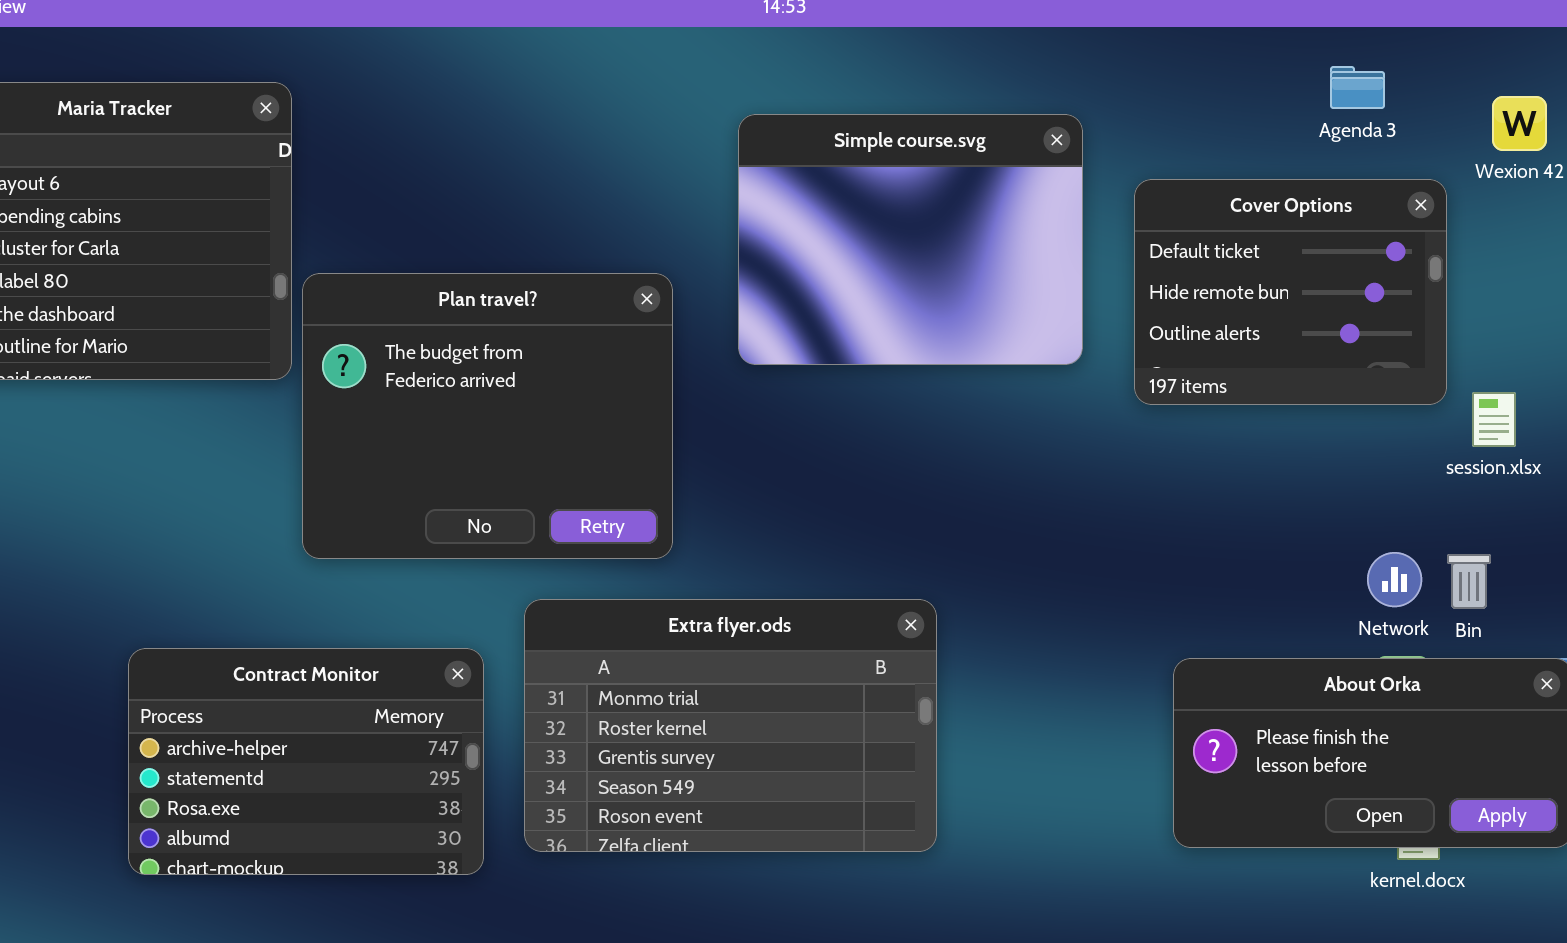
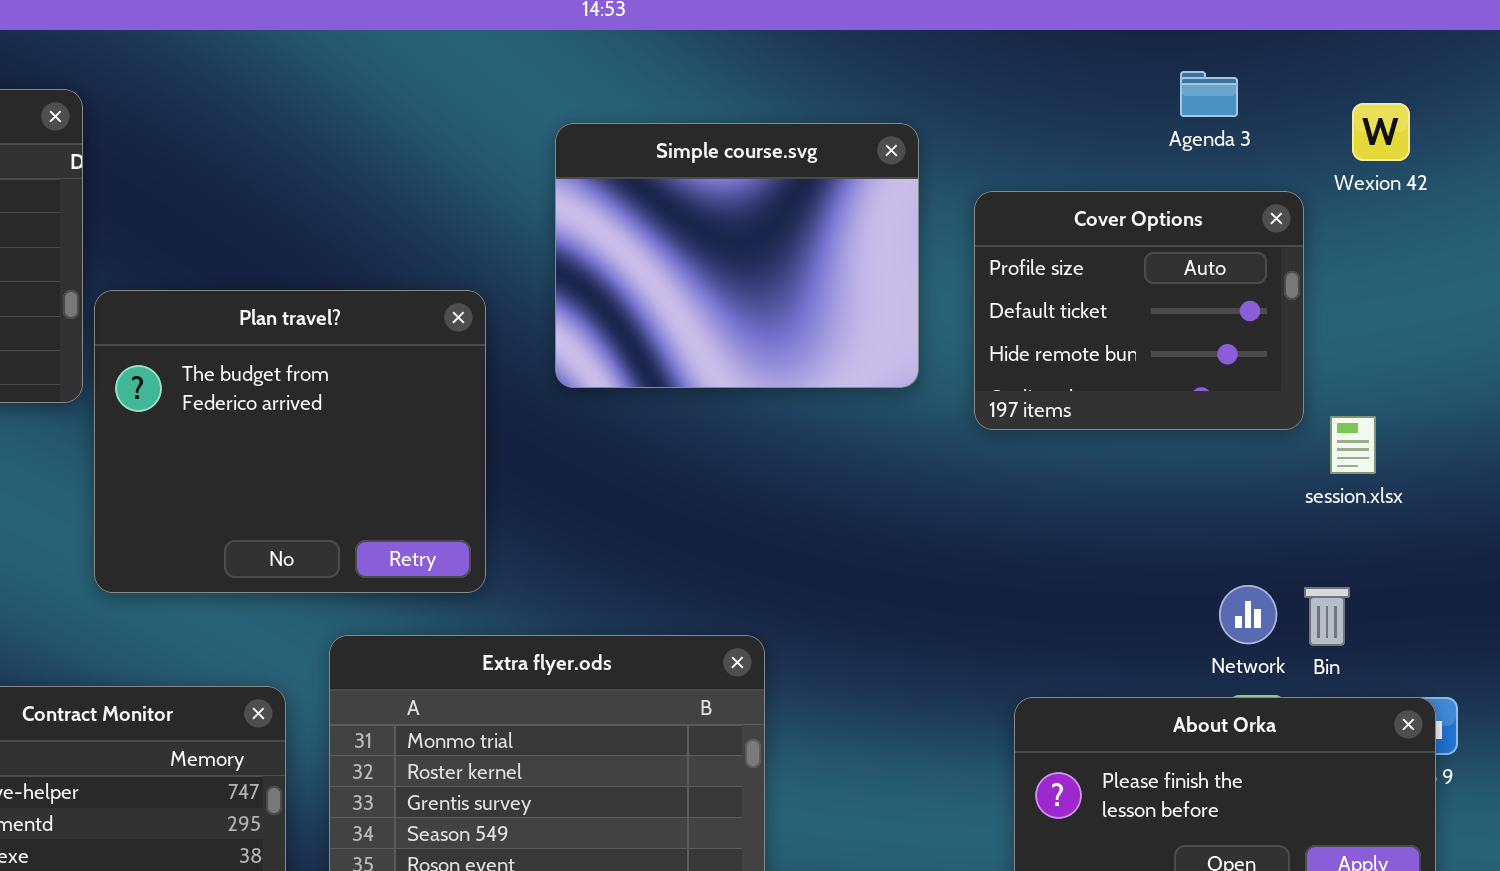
Cover Options: [1134,179,1447,405] -> [974,191,1304,430], scrolled up 1 row

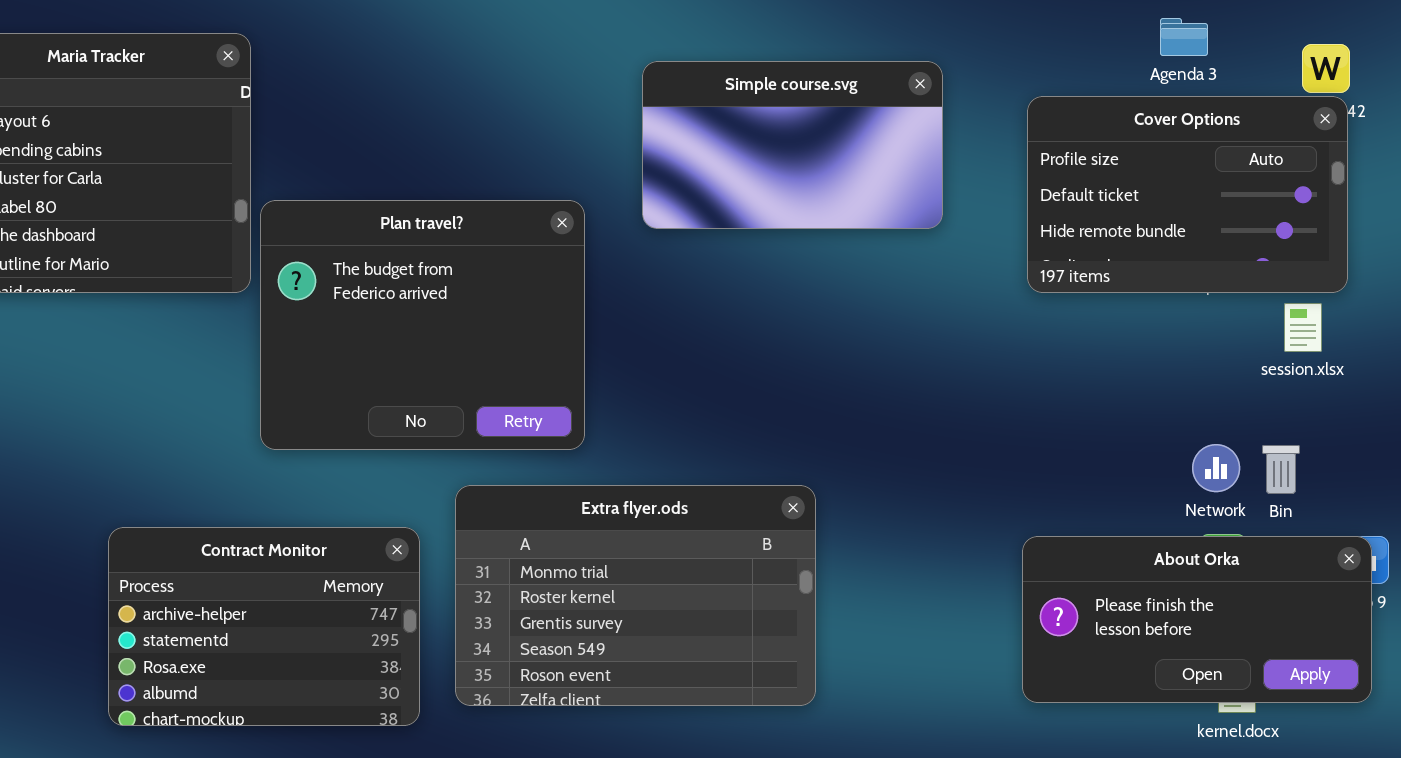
Simple course.svg: [555,123,919,388] -> [642,61,943,229], resized
Cover Options: [974,191,1304,430] -> [1027,96,1348,293], moved, resized

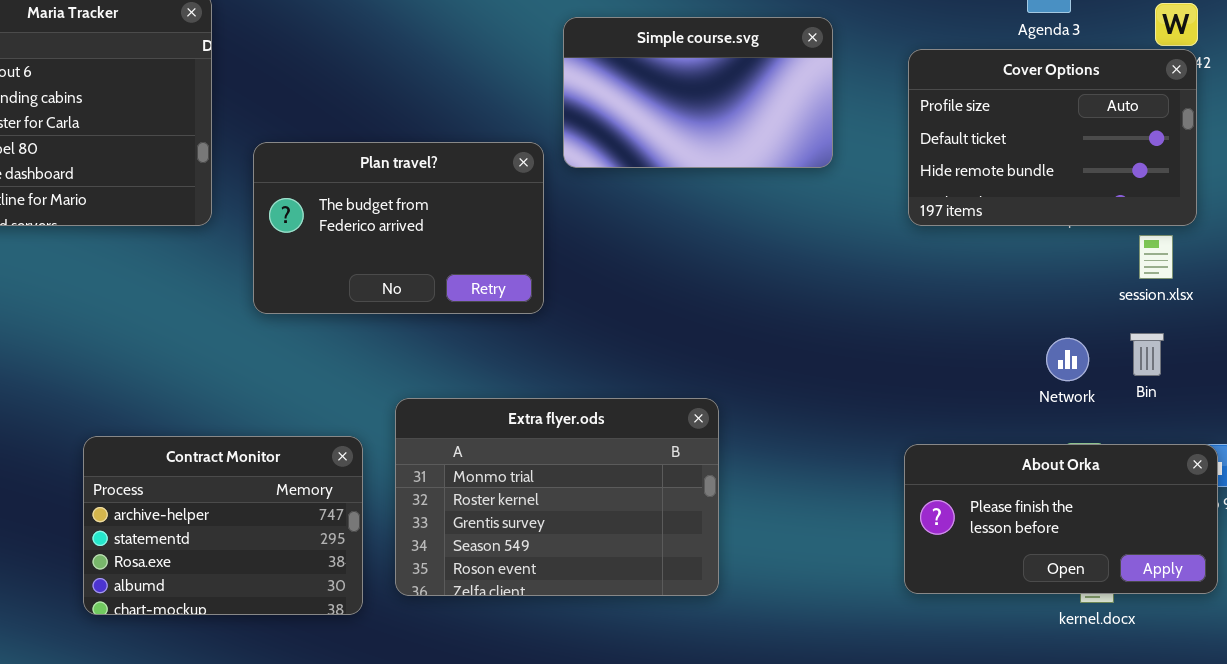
Plan travel?: [260,200,585,450] -> [253,142,544,314], moved, resized
Network: [1192,444,1240,492] -> [1046,338,1089,381], moved
Bin: [1262,445,1300,494] -> [1130,333,1164,376], moved

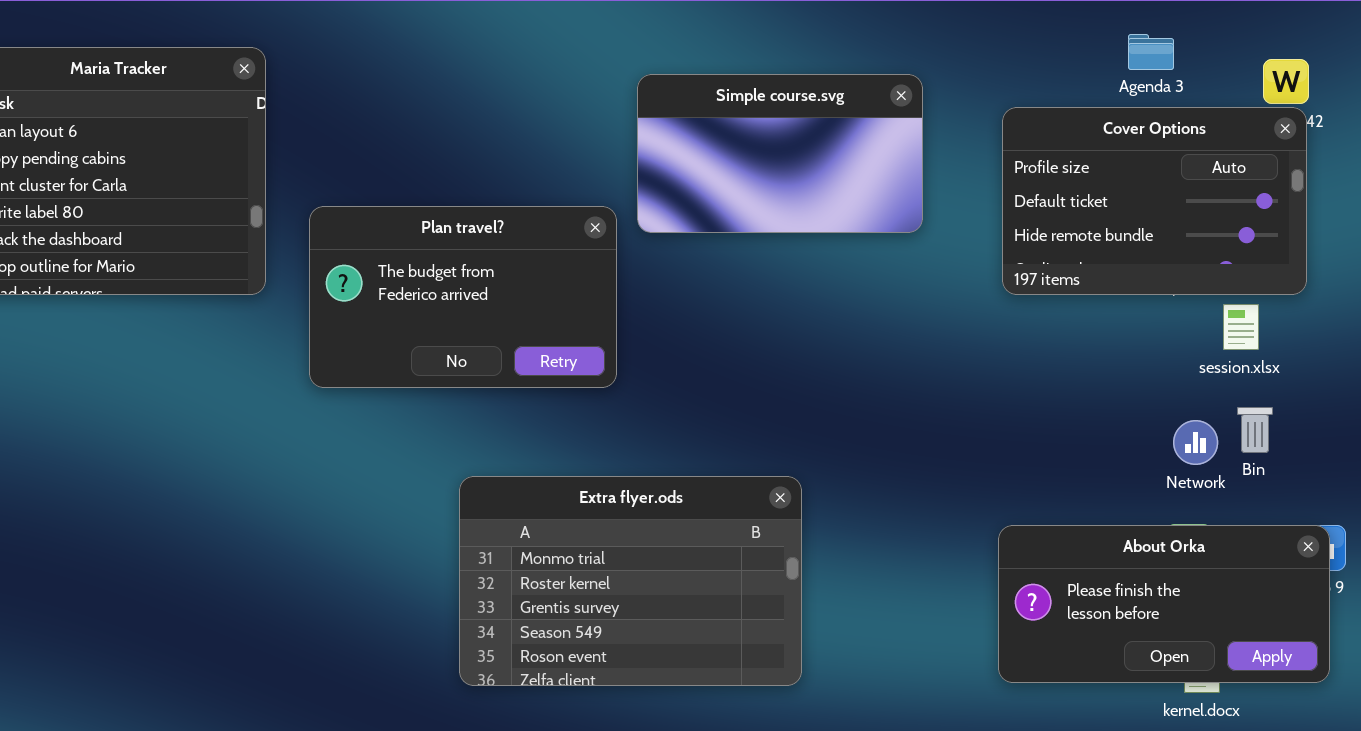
session.xlsx: [1139,235,1173,279] -> [1223,304,1259,350], moved
Network: [1046,338,1089,381] -> [1173,420,1218,465], moved
Contract Monitor: [83,436,363,615] -> none, closed

